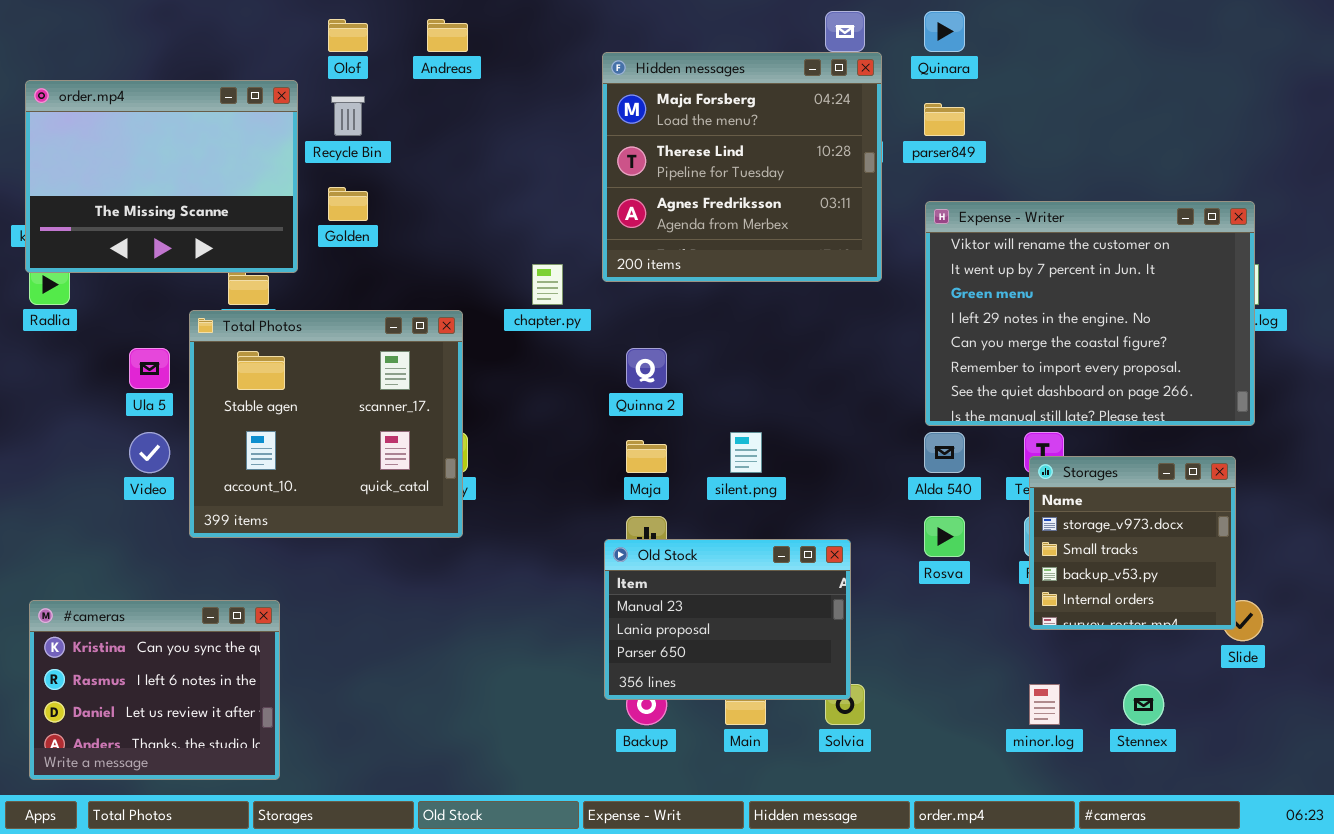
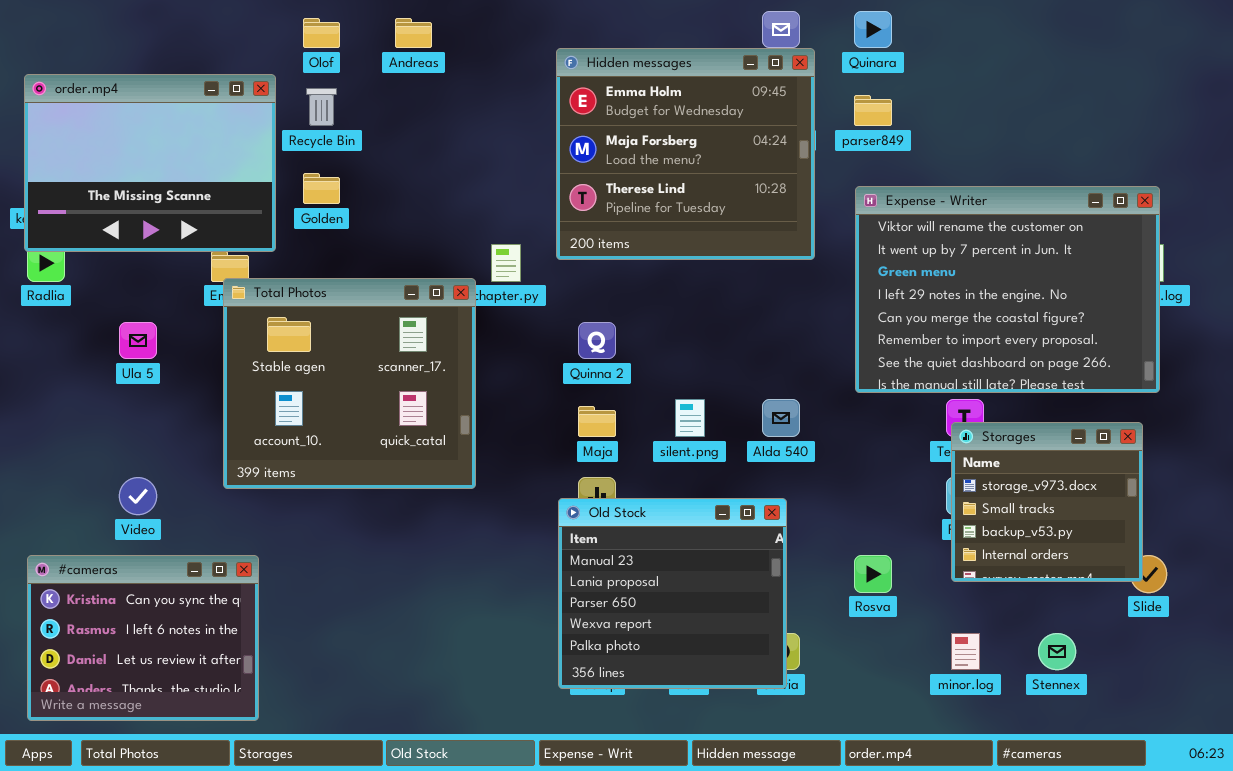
Hidden messages: [602,52,882,282] -> [556,48,815,260], scrolled up 1 row
Total Photos: [189,310,463,538] -> [223,278,476,489], moved
Video: [129,432,170,473] -> [119,477,157,515], moved
Alda 540: [924,432,965,473] -> [762,399,800,437], moved
Rosva: [924,516,965,557] -> [854,555,892,593], moved
Old Stock: [604,539,851,700] -> [558,498,787,689], resized

